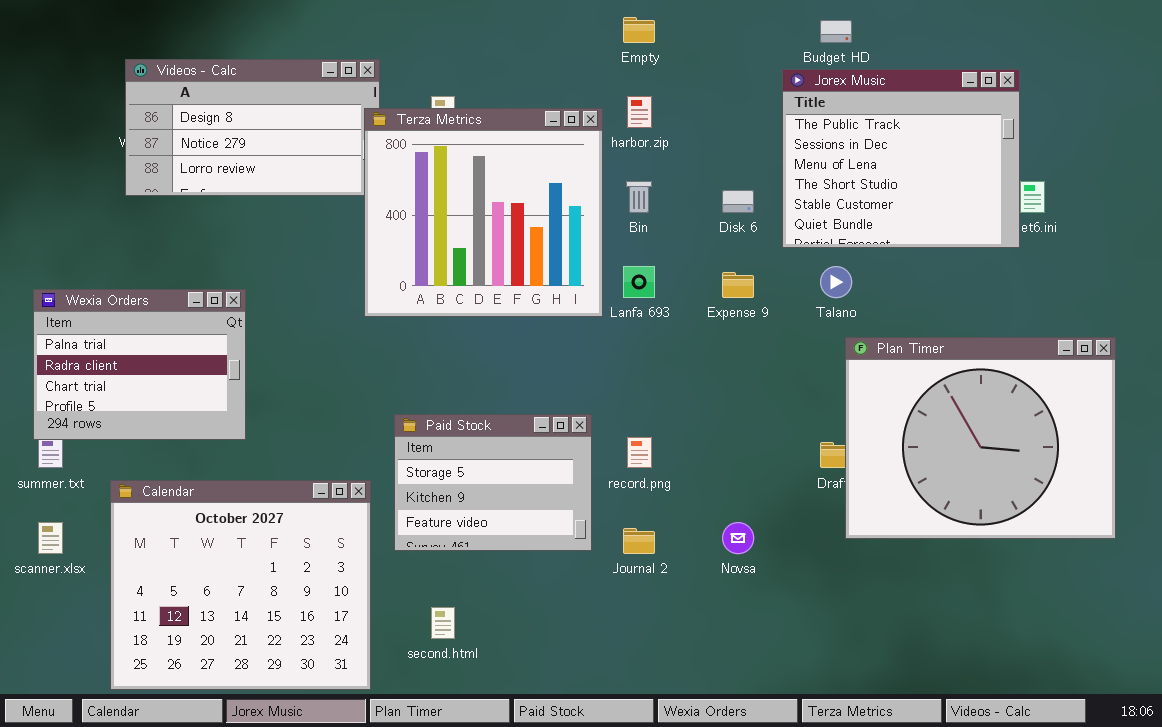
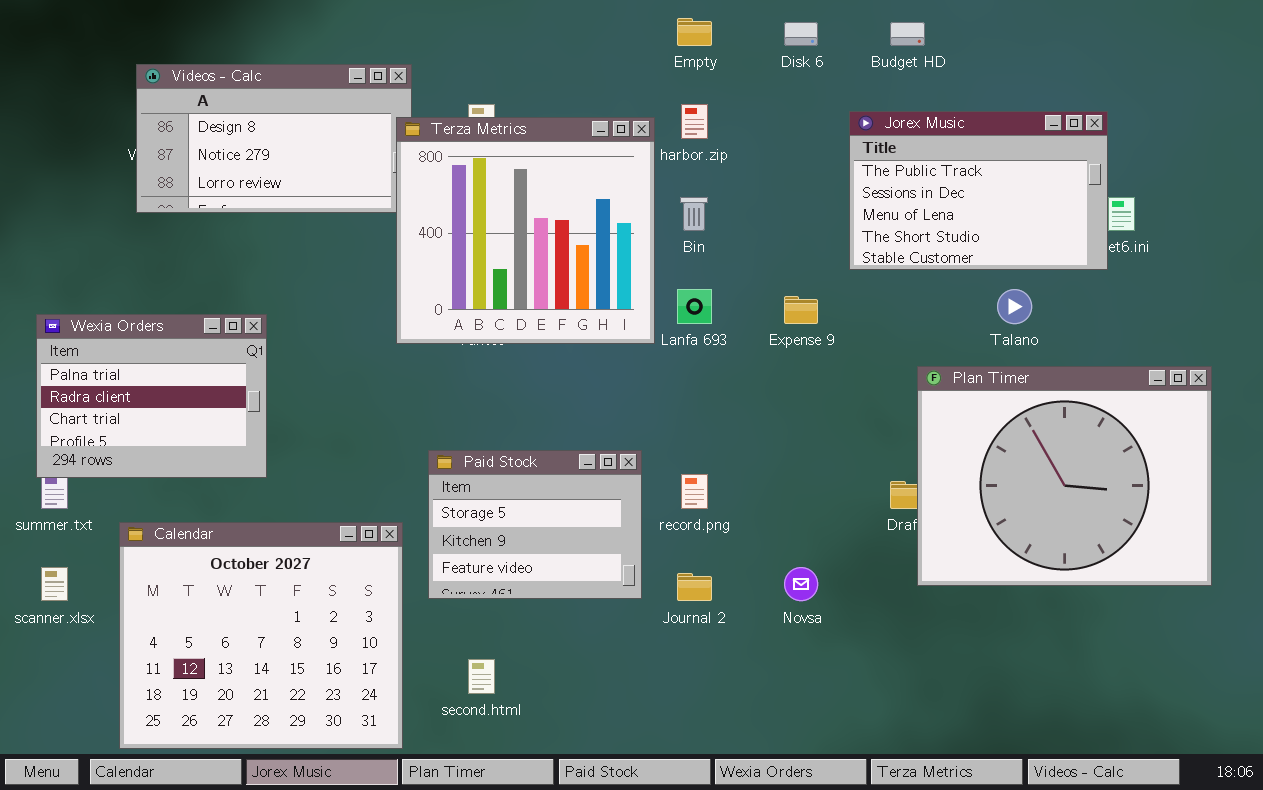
Jorex Music: [782,69,1020,248] -> [849,111,1108,270], resized
Disk 6: [722,190,754,213] -> [784,22,818,46], moved
Talano: [820,266,852,298] -> [997,289,1032,324], moved

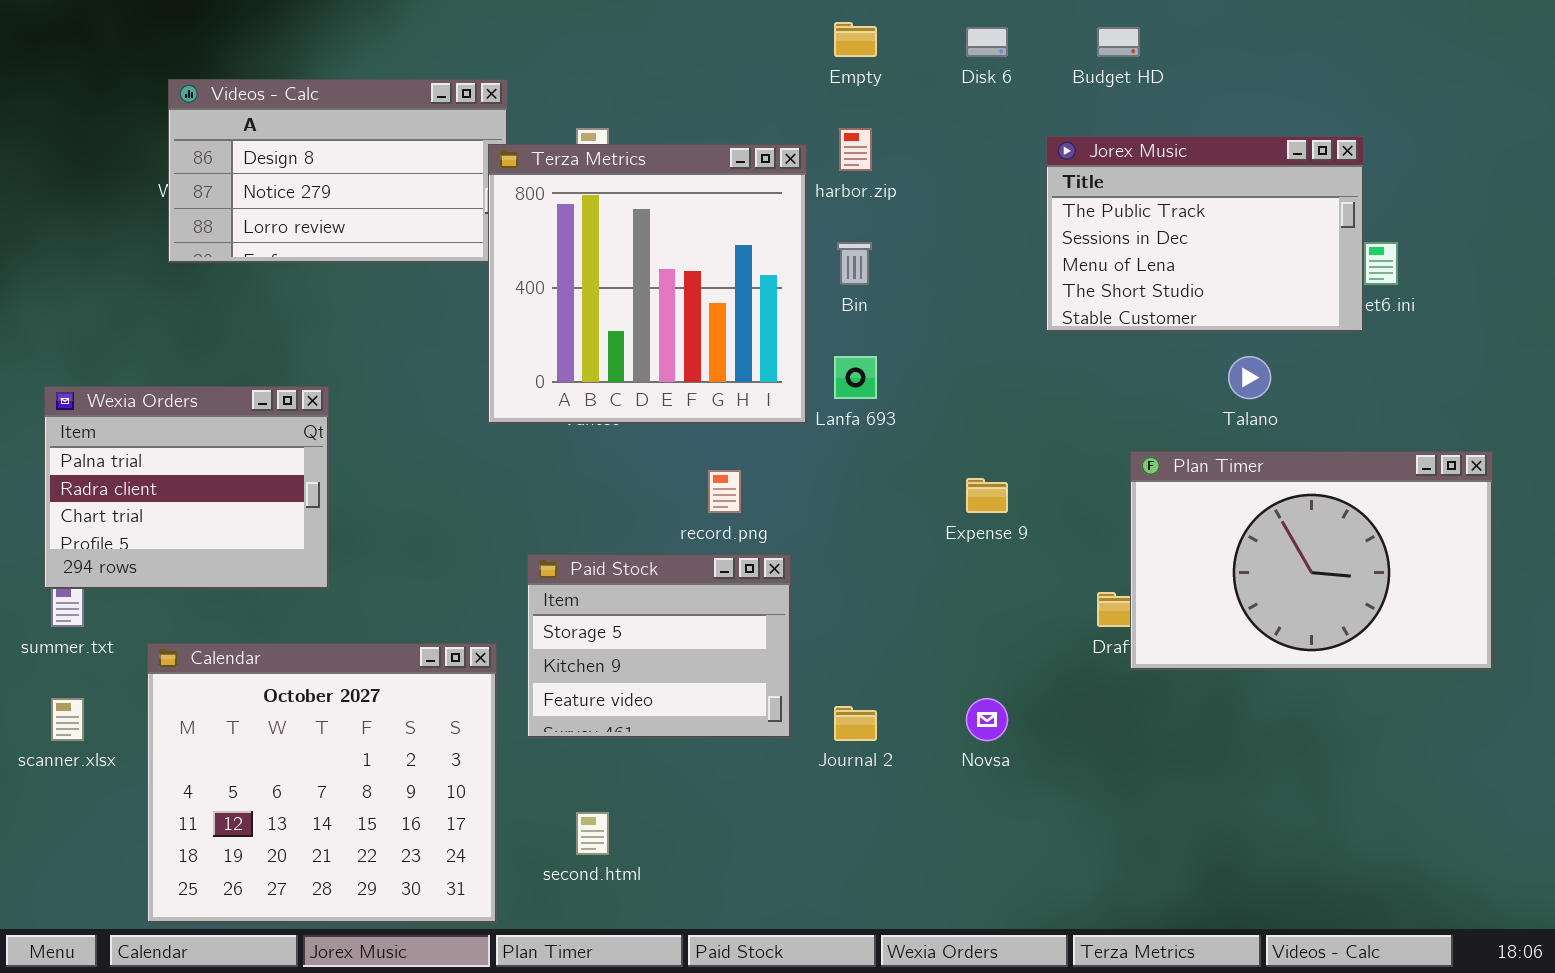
Expense 9: [784,296,818,324] -> [966,478,1008,513], moved
Plan Timer: [917,366,1212,586] -> [1130,451,1493,670], resized
record.png: [681,474,708,509] -> [708,470,741,513], moved

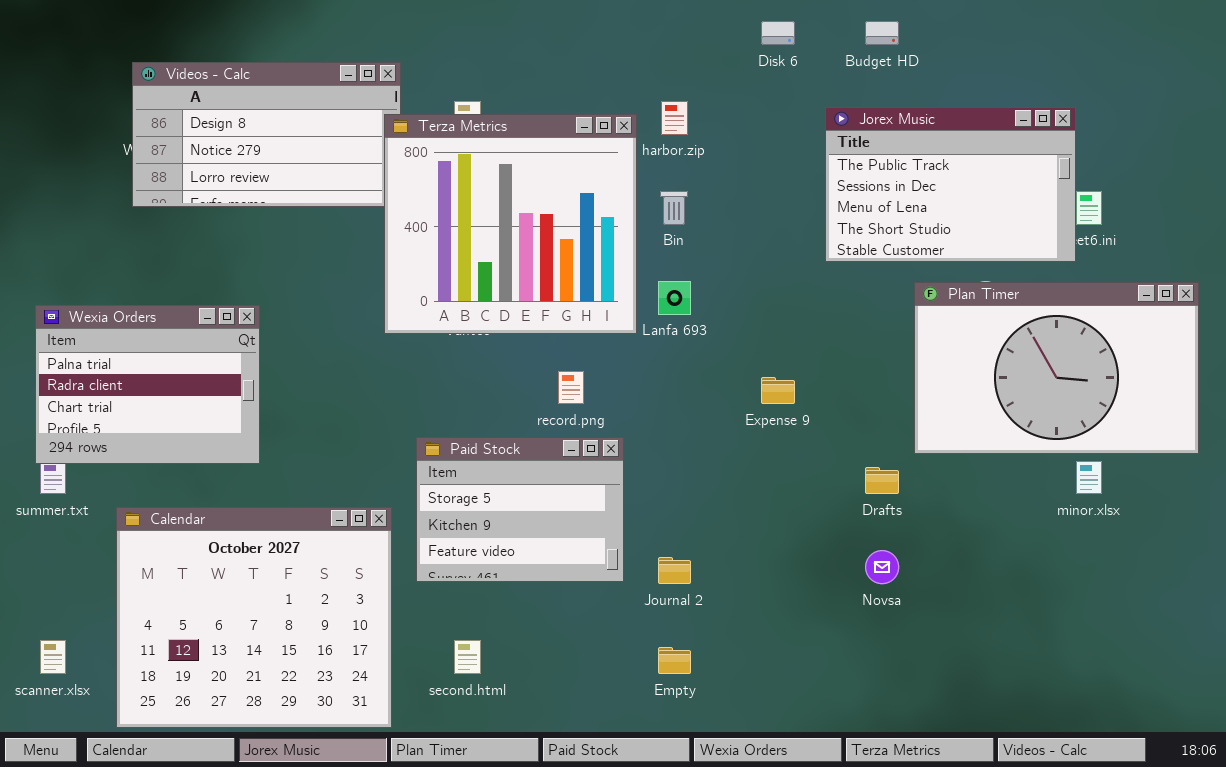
Empty: [834,22,877,57] -> [658,647,691,674], moved
Plan Timer: [1130,451,1493,670] -> [914,282,1199,454], moved
scanner.xlsx: [51,698,84,741] -> [40,640,66,674], moved
Novsa: [966,698,1008,741] -> [865,550,899,584], moved

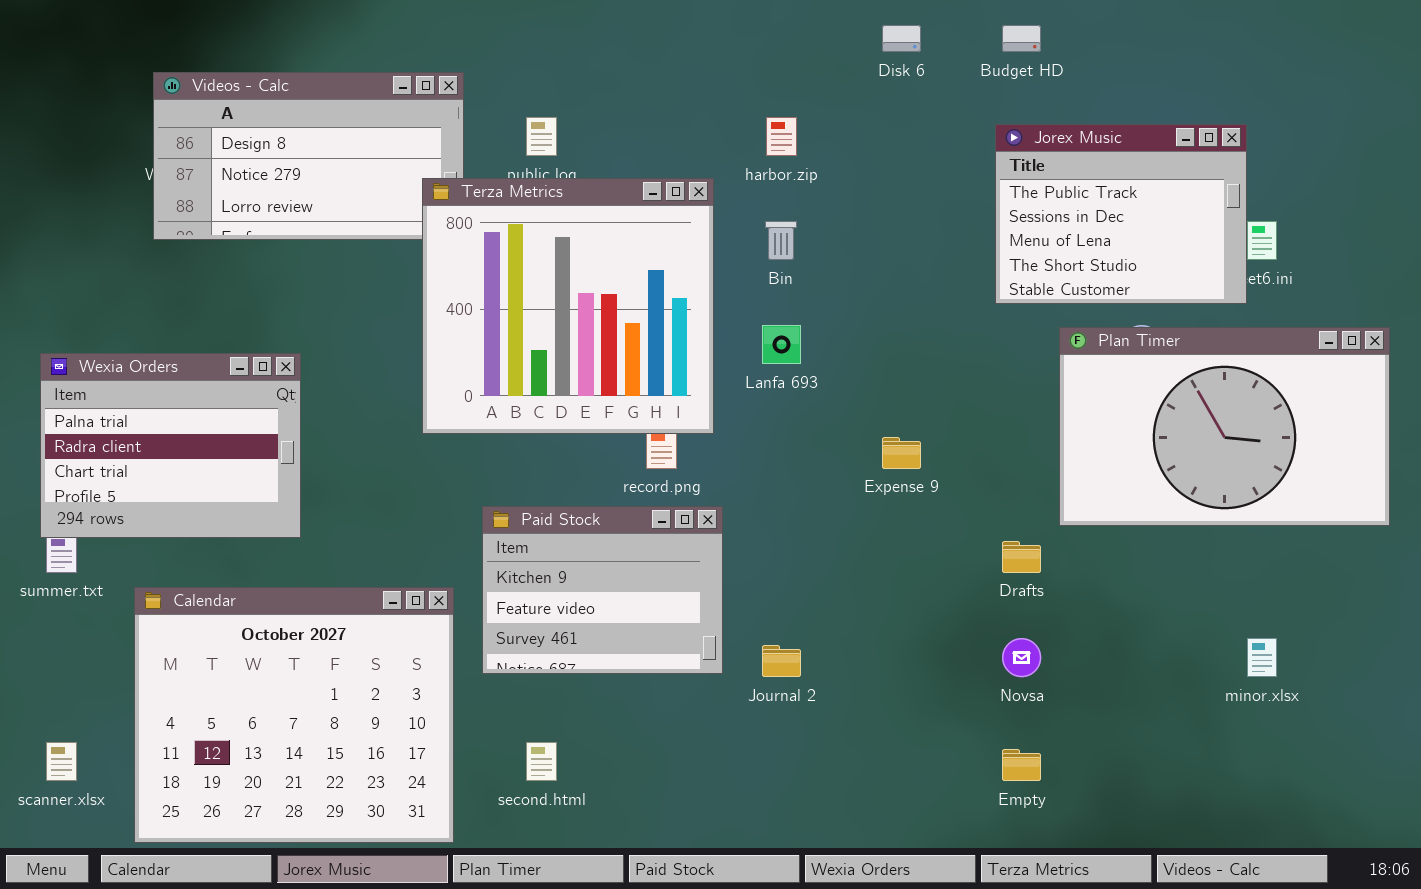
Jorex Music: [825,107,1076,262] -> [995,124,1247,304], resized
Terza Metrics: [384,114,637,334] -> [422,178,714,434], moved
Paid Stock: [416,437,624,582] -> [482,506,723,674], scrolled down 1 row
minor.xlsx: [1076,461,1102,494] -> [1247,638,1277,677], moved
Empty: [658,647,691,674] -> [1002,749,1041,781], moved

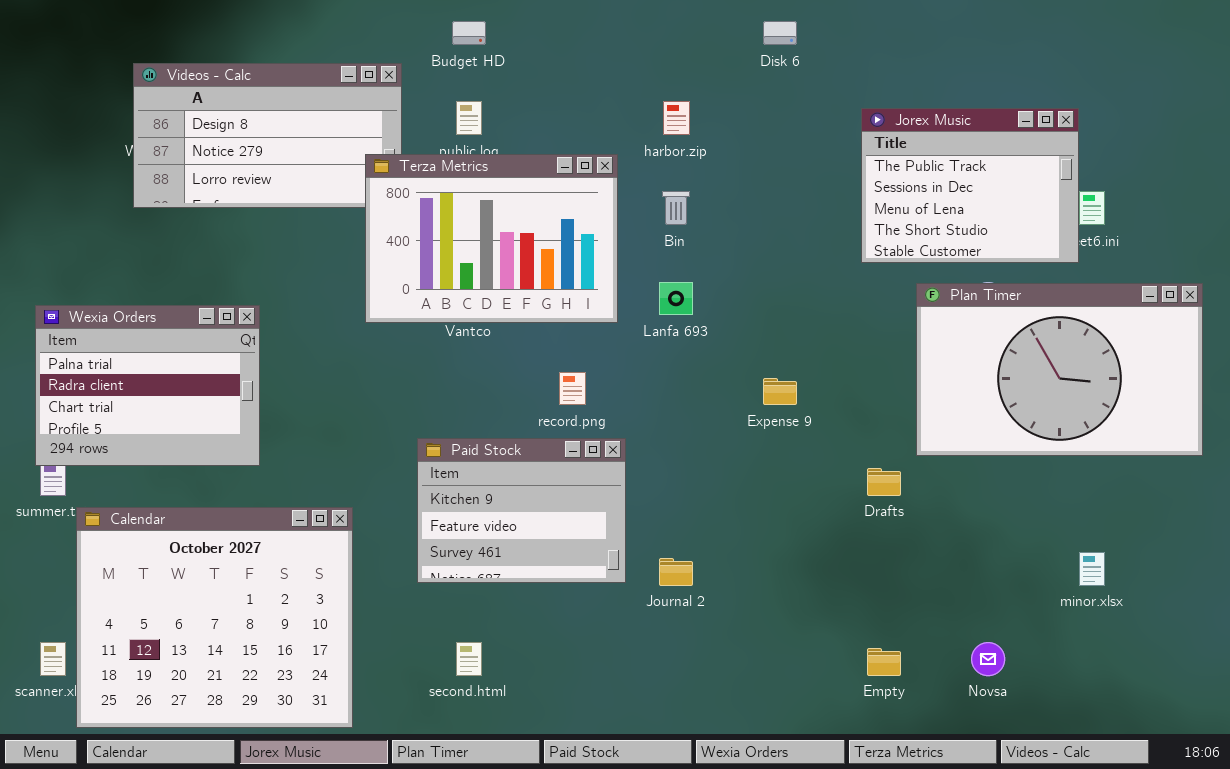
Budget HD: [1002,25,1041,52] -> [452,21,486,45], moved
Terza Metrics: [422,178,714,434] -> [365,154,618,323], resized
Calendar: [134,587,454,843] -> [76,507,353,728], moved
Novsa: [1002,638,1041,677] -> [971,642,1005,676], moved

